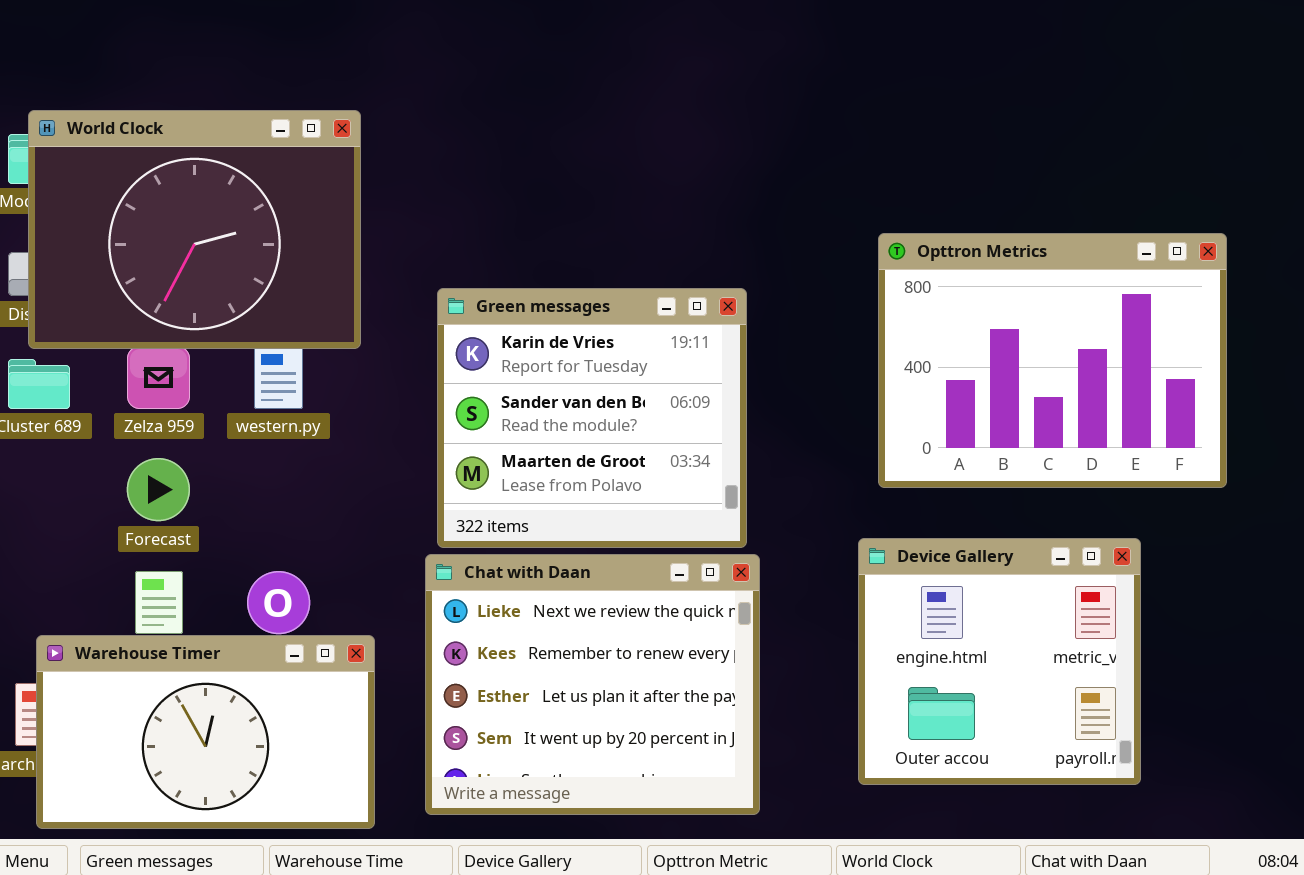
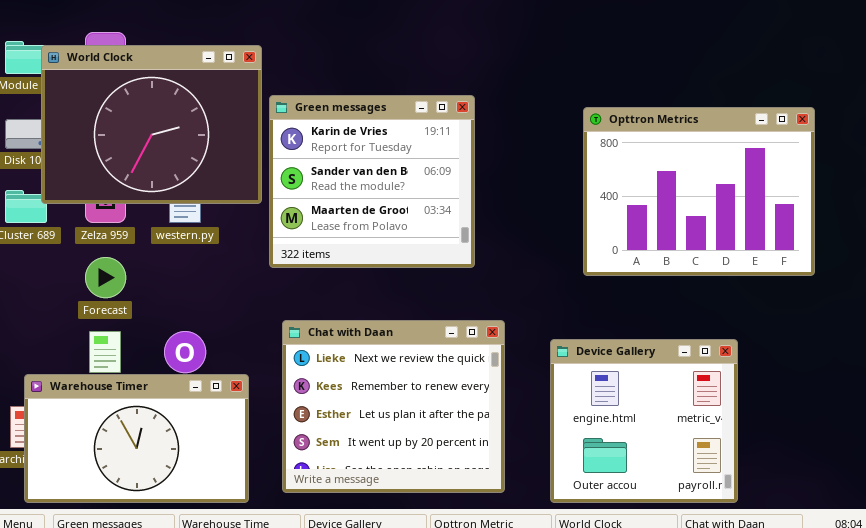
World Clock: [28,110,361,349] -> [41,45,262,204], moved
Green messages: [437,288,747,548] -> [269,95,475,268], moved
Device Gallery: [858,538,1141,785] -> [550,339,738,503], moved

